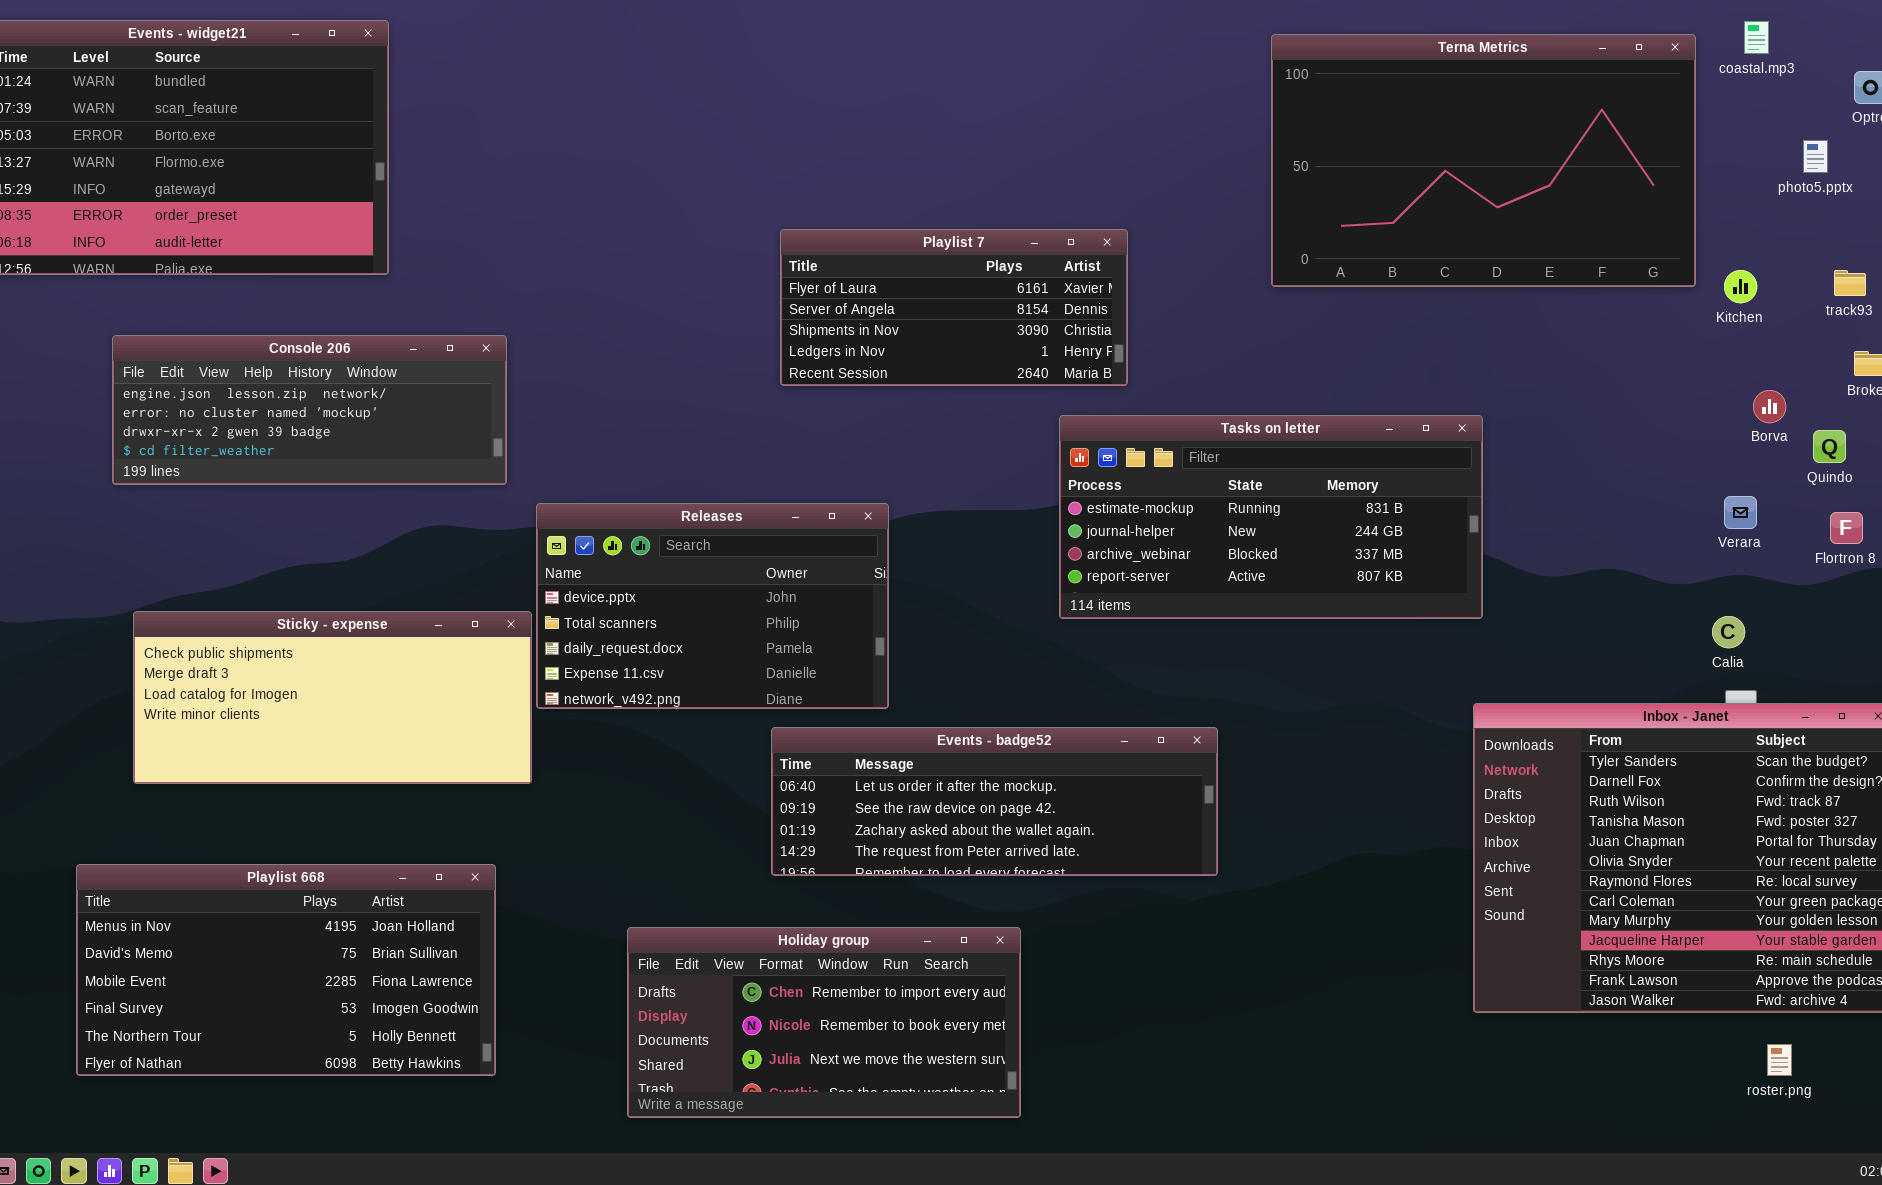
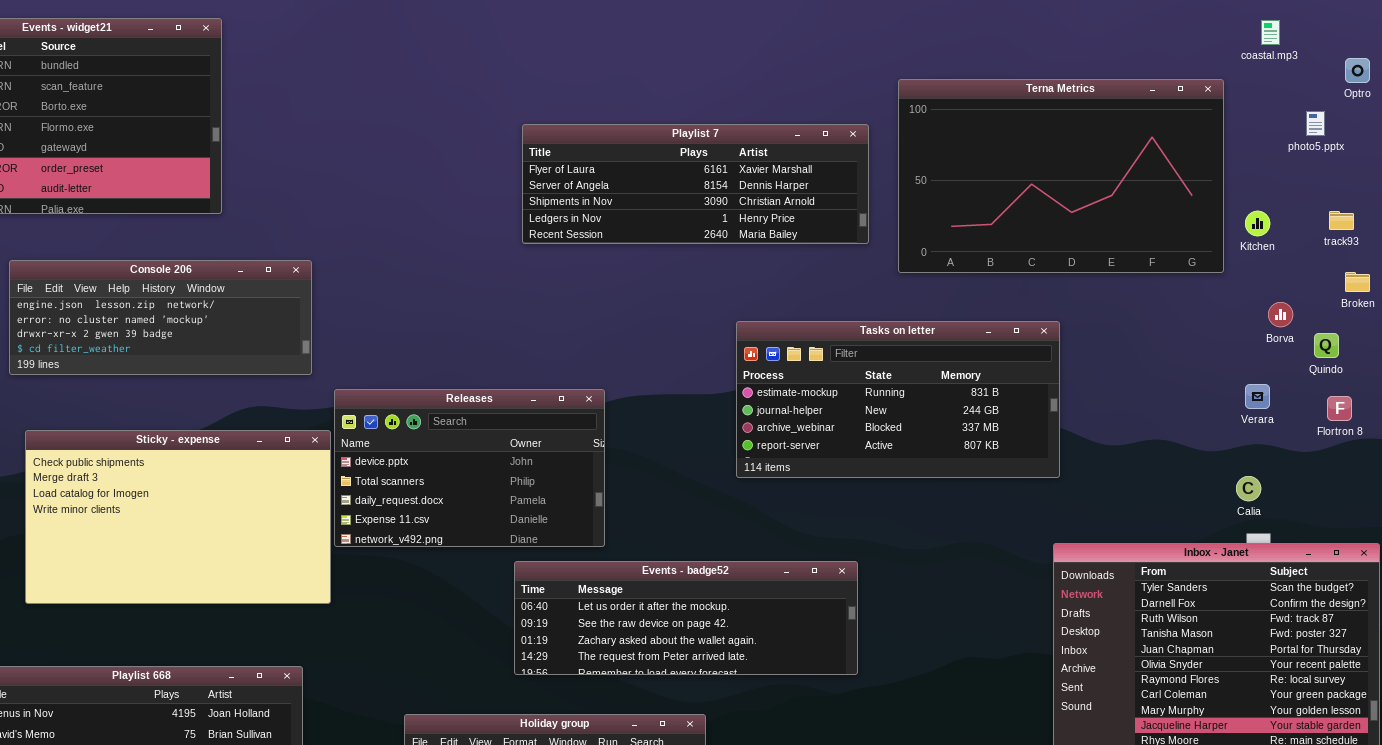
Terna Metrics: [1271,34,1696,287] -> [898,79,1224,273], moved
Playlist 7: [780,229,1128,386] -> [522,124,869,244], moved, resized
Sticky - expense: [133,611,532,784] -> [25,430,331,604], resized

